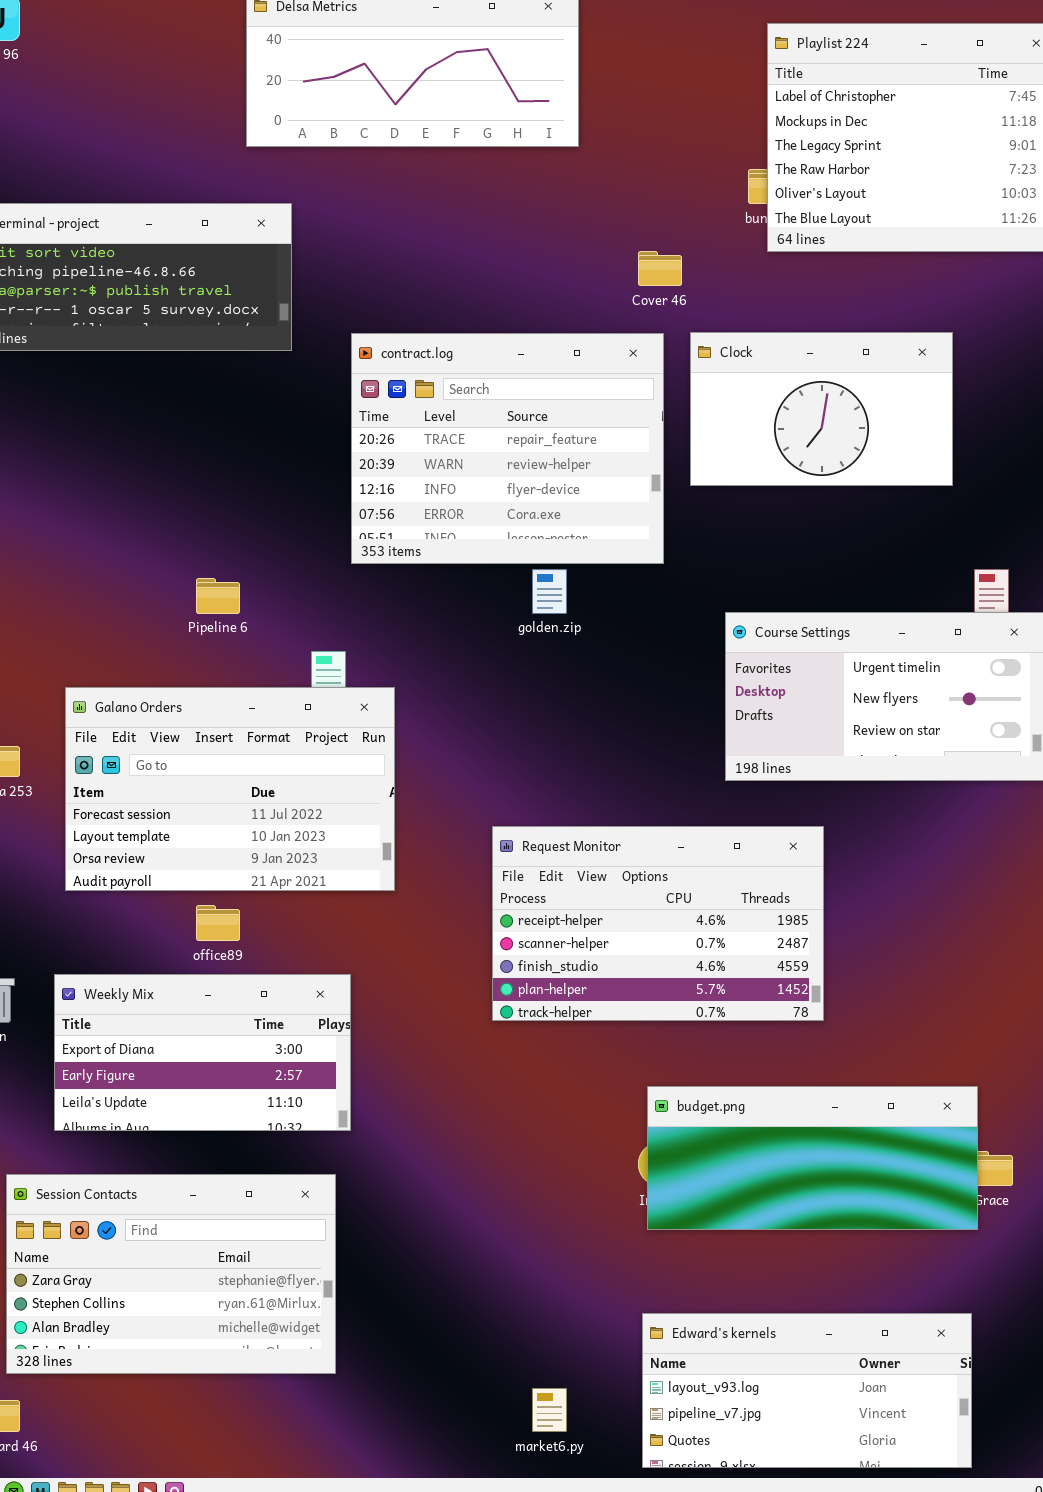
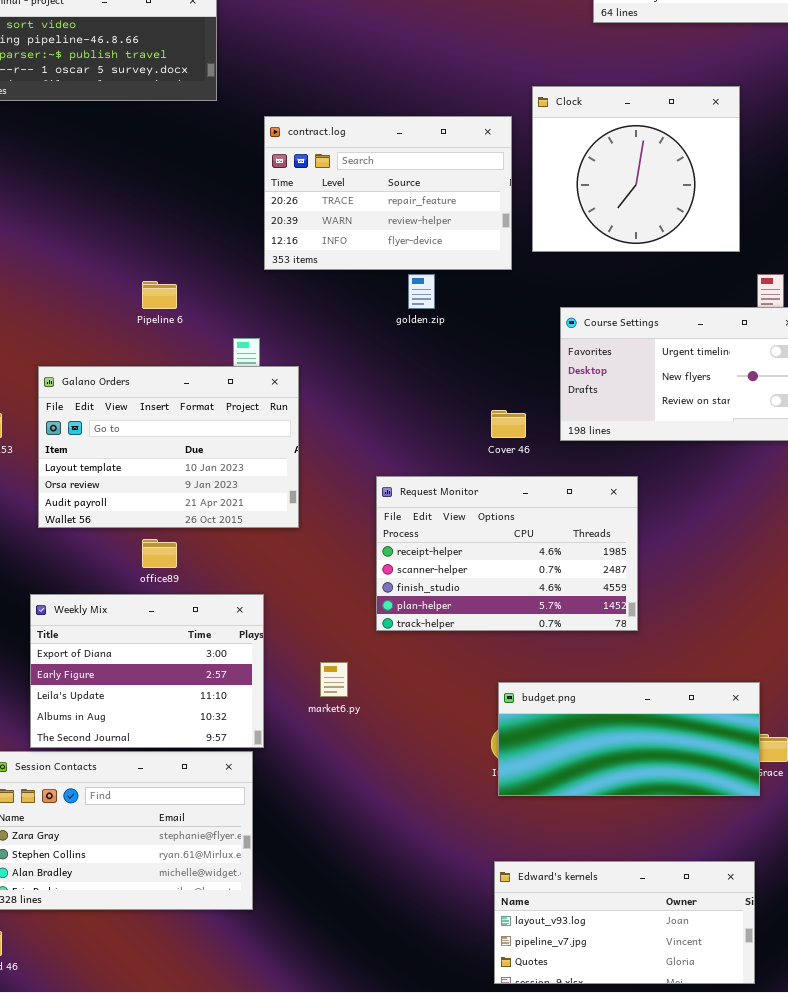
Cover 46: [638,251,682,286] -> [491,410,526,438], moved
Clock: [690,332,953,486] -> [532,86,740,252], resized
contract.log: [351,333,664,564] -> [264,116,512,270], resized
Galano Orders: [65,687,395,891] -> [38,366,299,528], scrolled down 1 row
Weekly Mix: [54,974,351,1131] -> [30,594,264,748], resized
market6.py: [532,1388,567,1432] -> [320,662,348,697], moved

